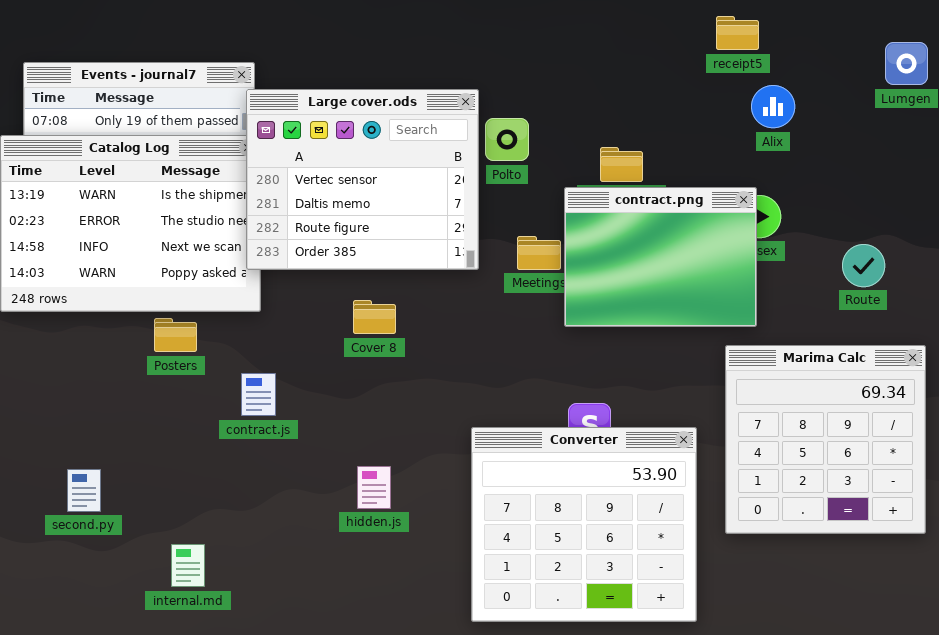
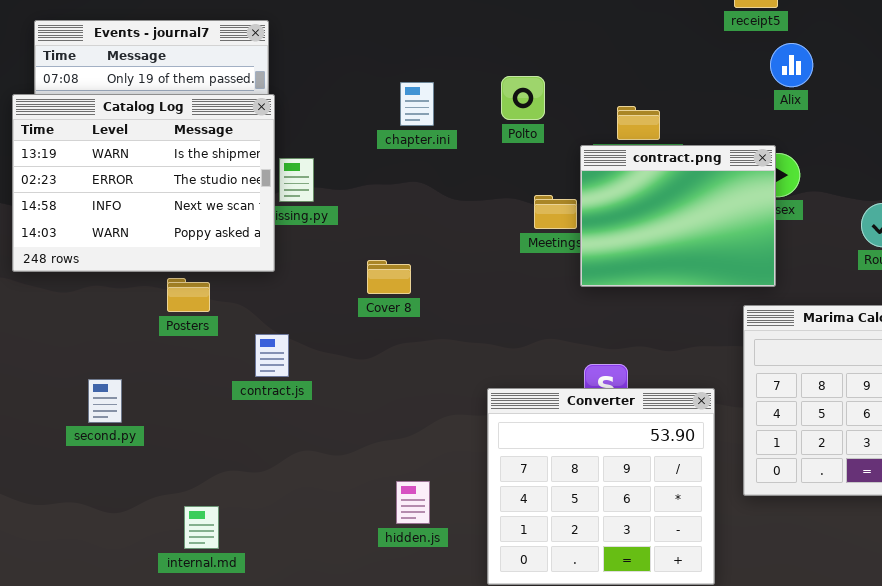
Large cover.ods: [246,89,479,270] -> none, closed
hidden.js: [357,466,391,509] -> [396,481,430,524], moved
second.py: [67,469,101,512] -> [88,379,122,423], moved

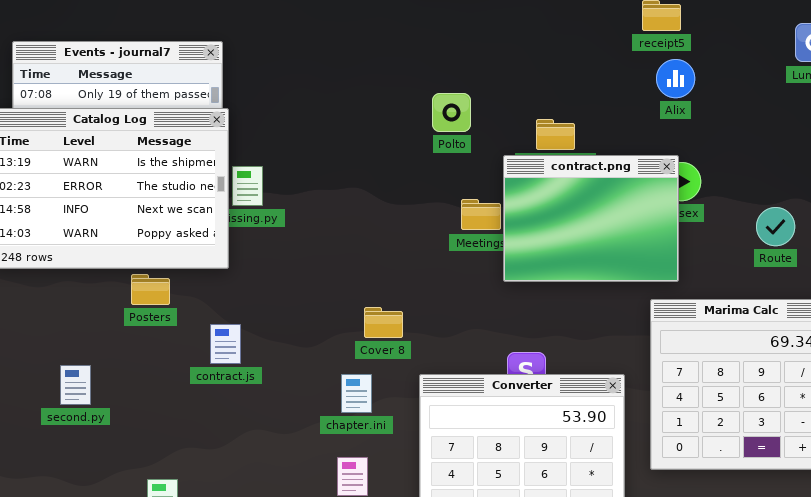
Alix: [770,43,813,87] -> [656,59,695,98], moved
chapter.ini: [400,82,434,126] -> [341,374,372,413], moved
Cover 8: [367,260,411,294] -> [364,307,403,338], moved

